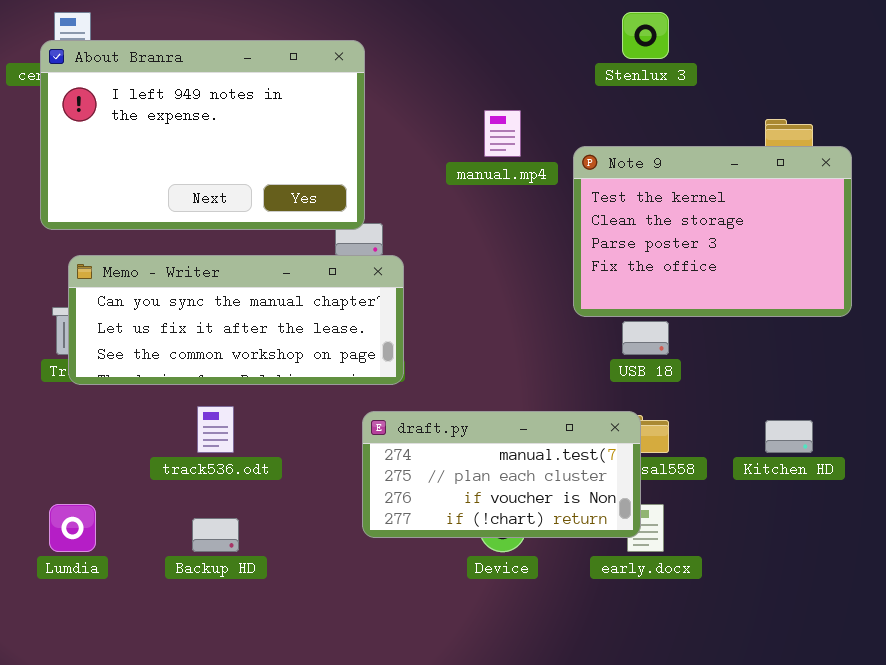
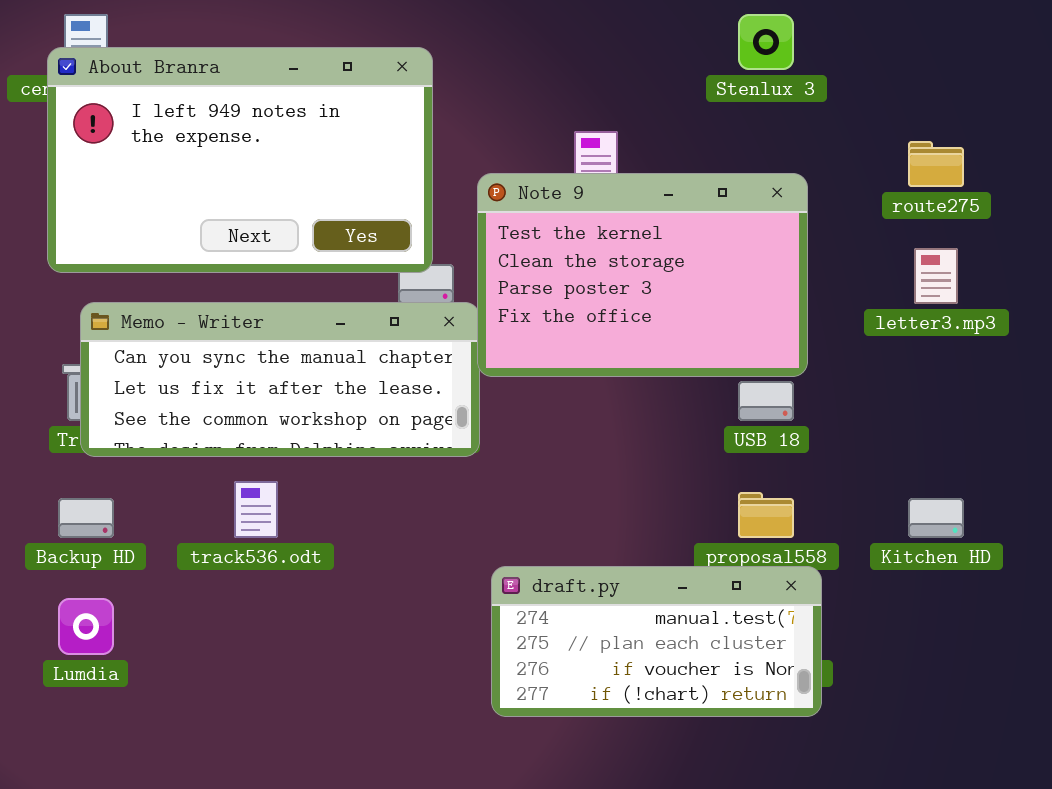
Note 9: [573,146,852,317] -> [477,173,808,377], moved
draft.py: [362,411,641,538] -> [491,566,822,717], moved
Backup HD: [192,518,239,552] -> [58,498,114,538], moved

